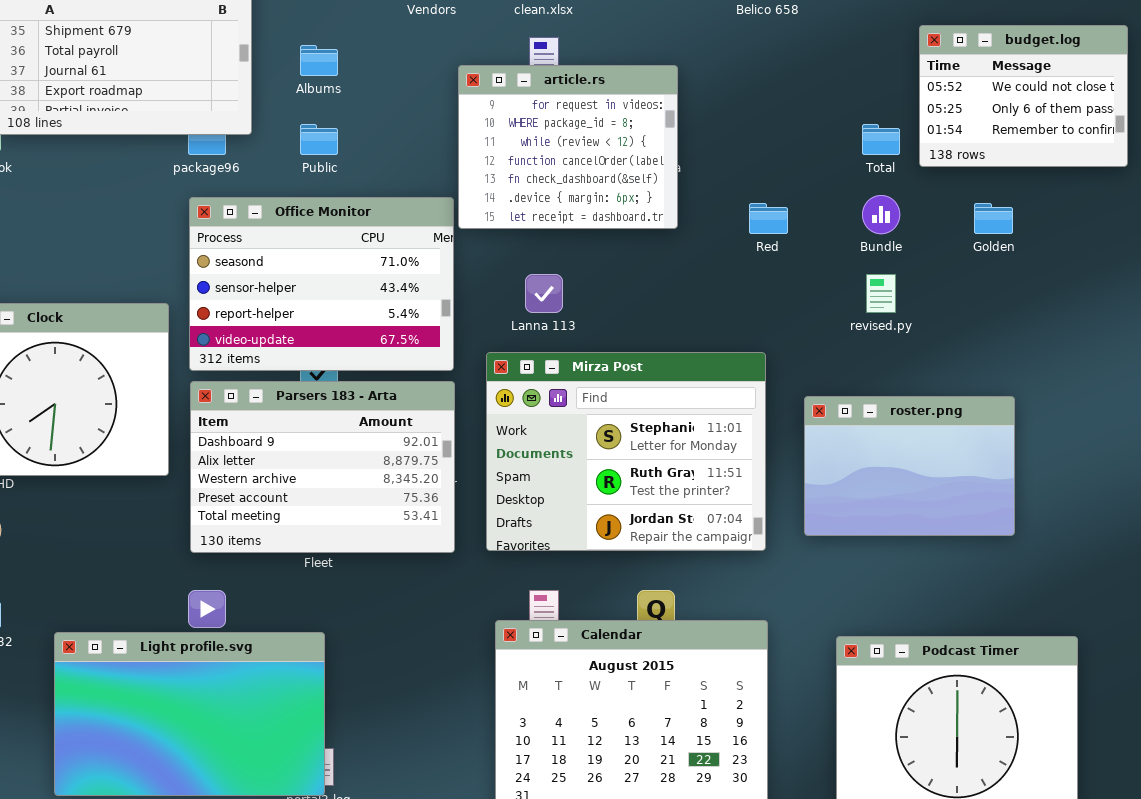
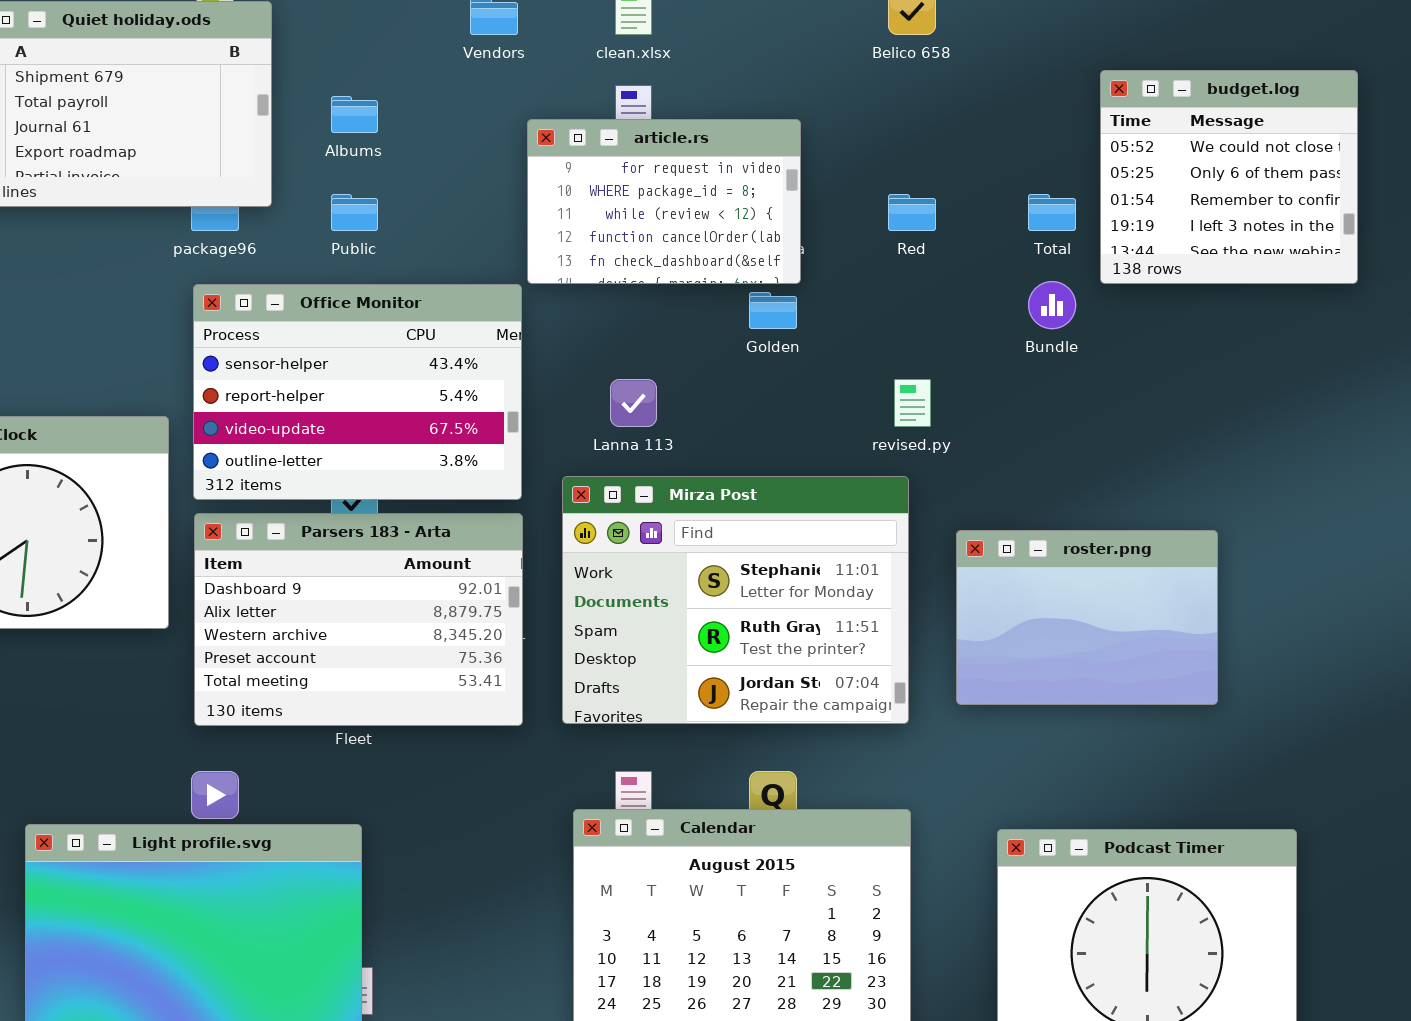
budget.log: [919,25,1128,167] -> [1100,70,1358,284], resized
article.rs: [458,65,678,229] -> [527,119,801,284], resized
Office Monitor: [189,197,454,371] -> [193,284,522,500], scrolled down 1 row
Red: [749,203,788,234] -> [888,194,936,231], moved
Golden: [974,203,1013,234] -> [749,292,797,329], moved
revised.py: [866,274,896,313] -> [894,379,931,427], moved

